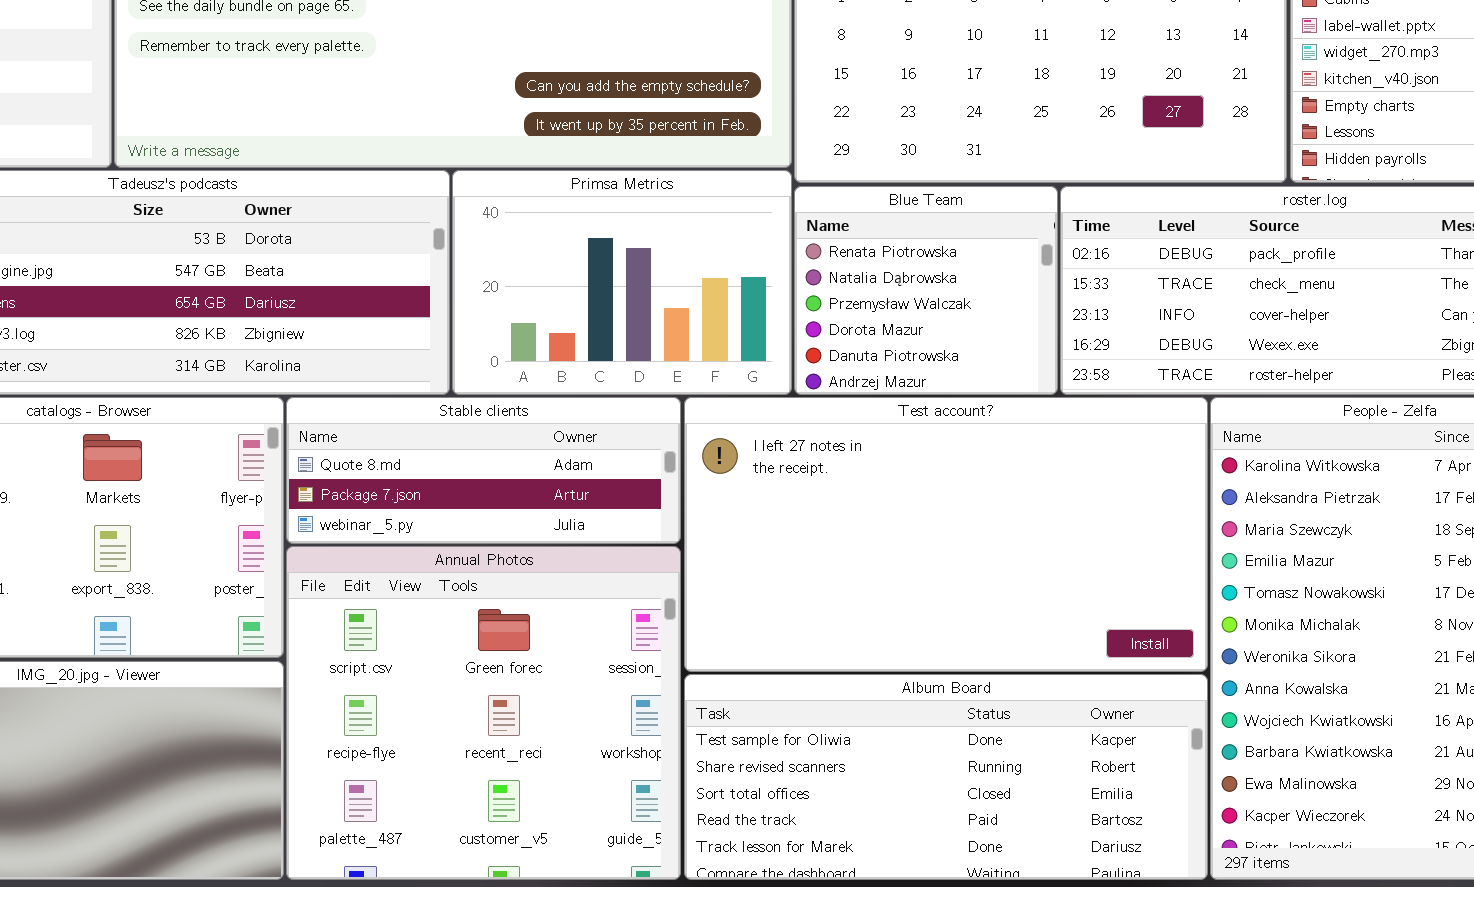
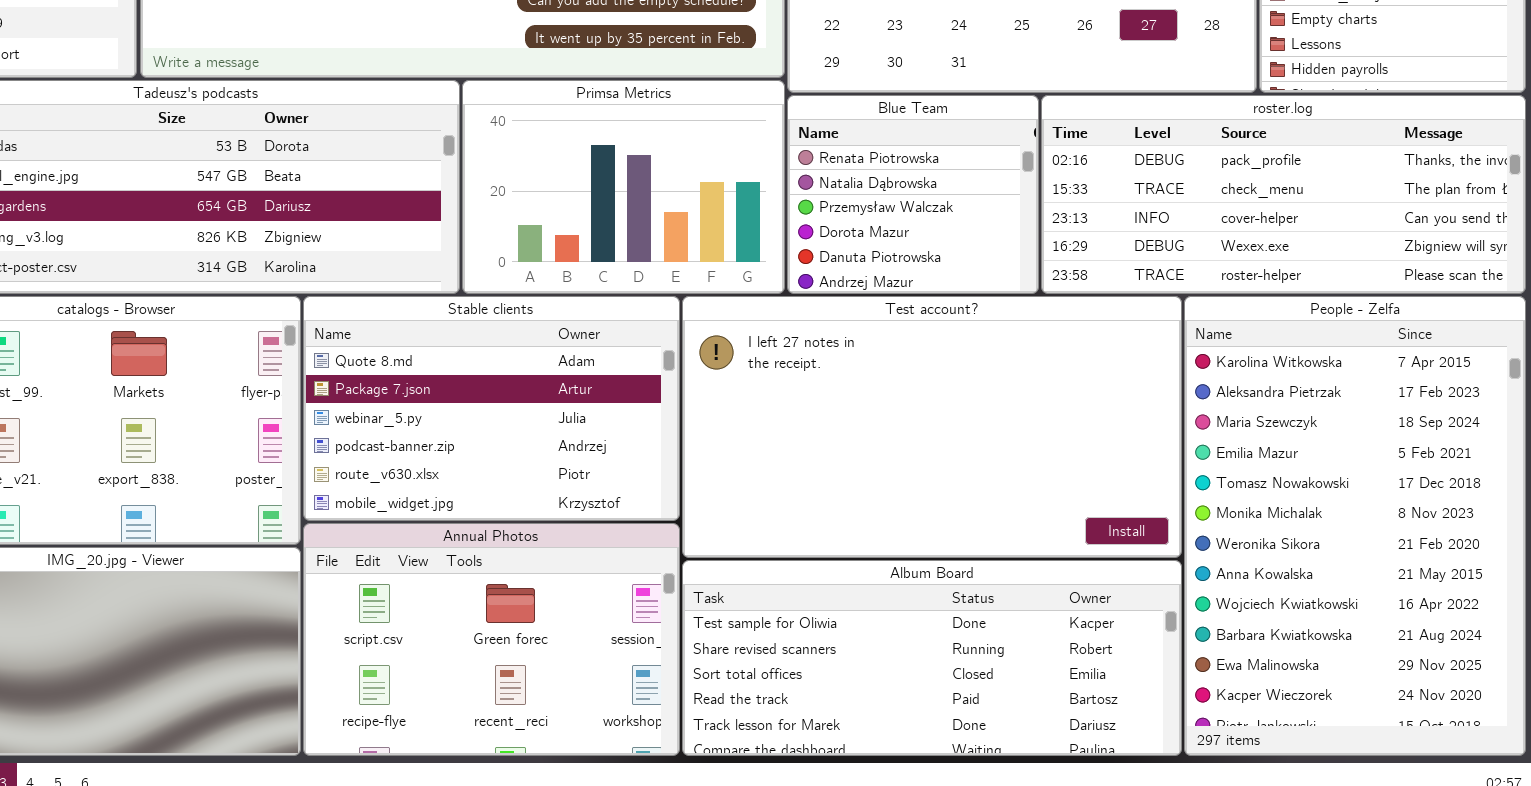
Stable clients: [286,397,681,544] -> [303,296,680,521], resized
Annual Photos: [286,546,681,880] -> [303,523,680,756], resized

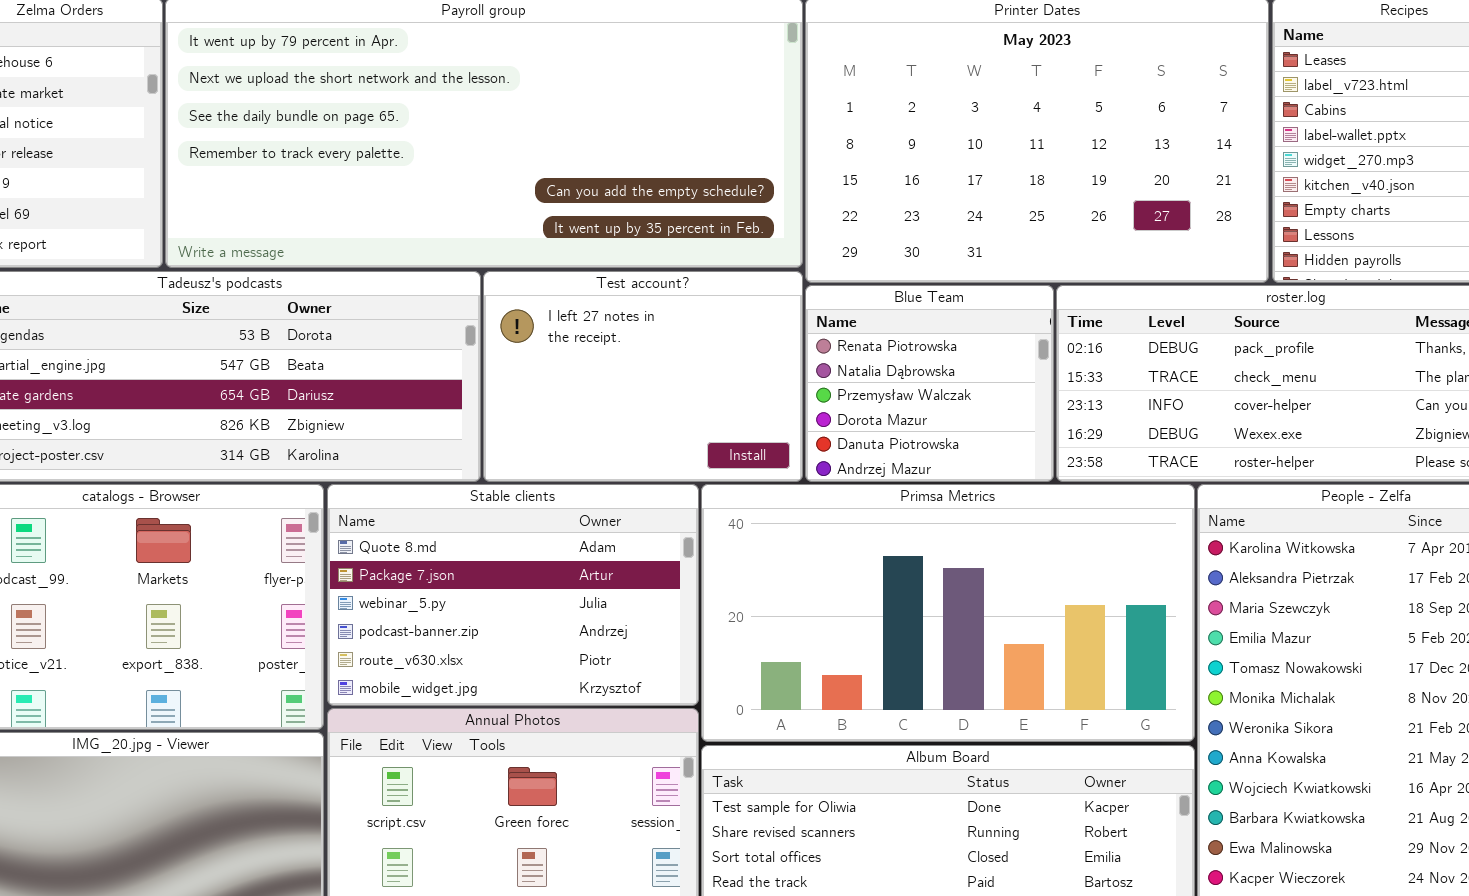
Primsa Metrics: [462,80,785,294] -> [701,484,1195,742], moved, resized
Test account?: [682,296,1182,558] -> [483,271,803,482], moved, resized

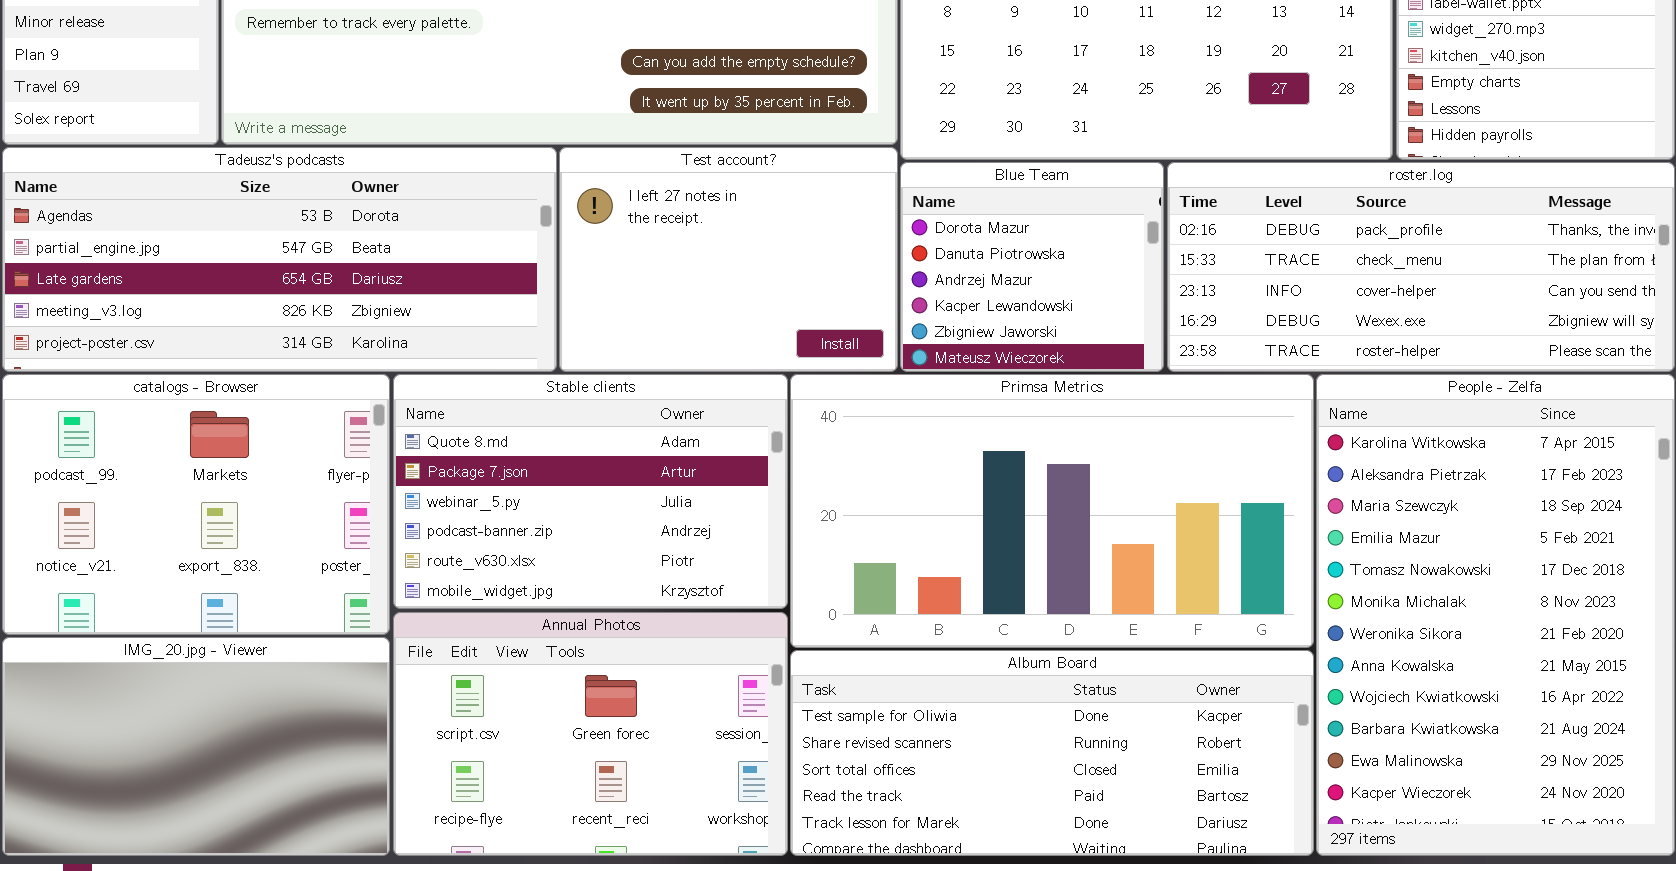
Blue Team: [805,285,1054,482] -> [900,162,1164,372], scrolled down 3 rows

